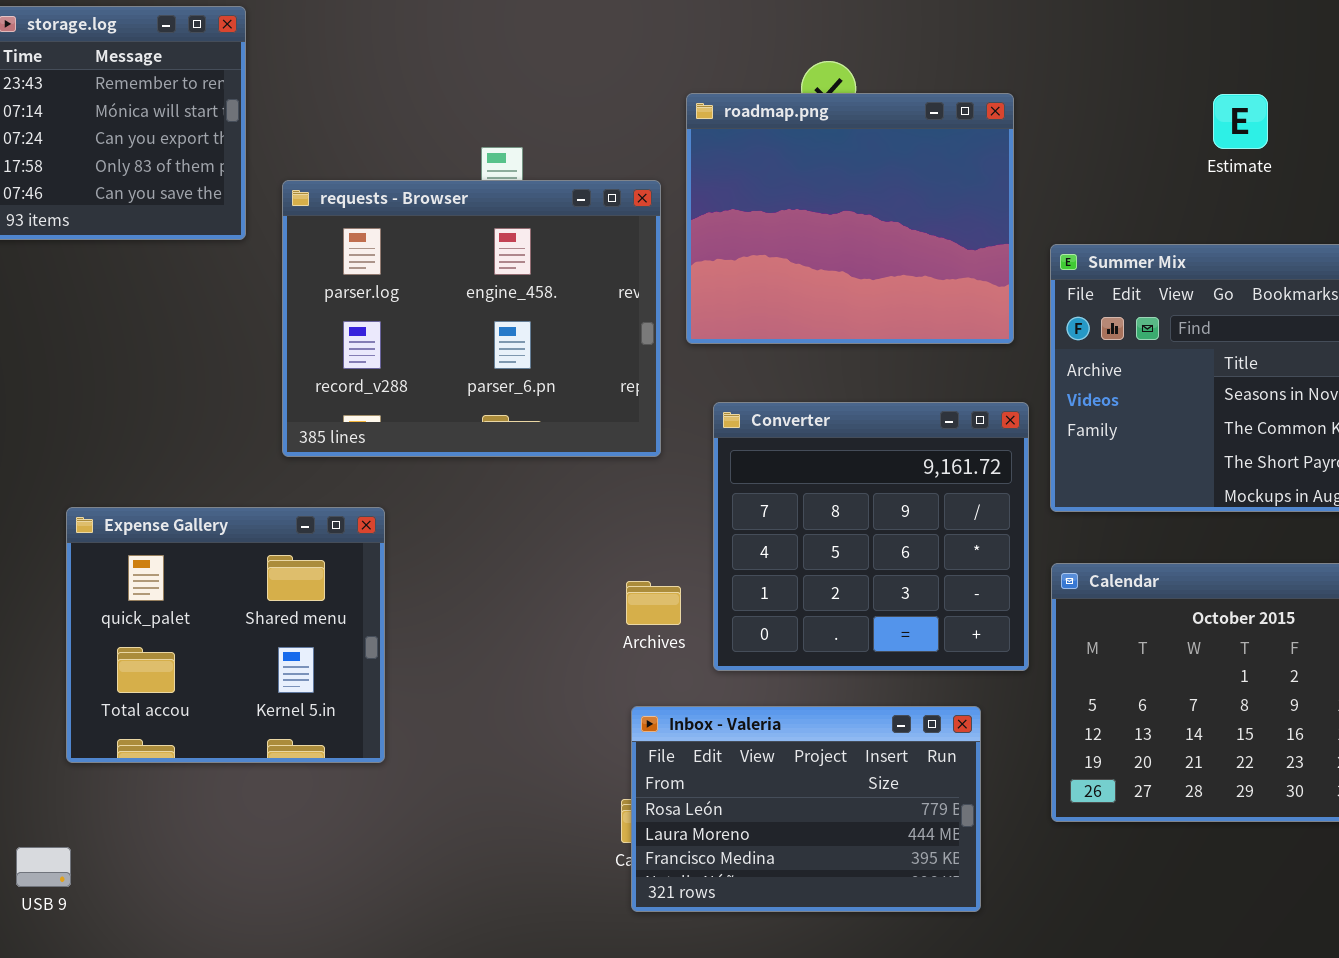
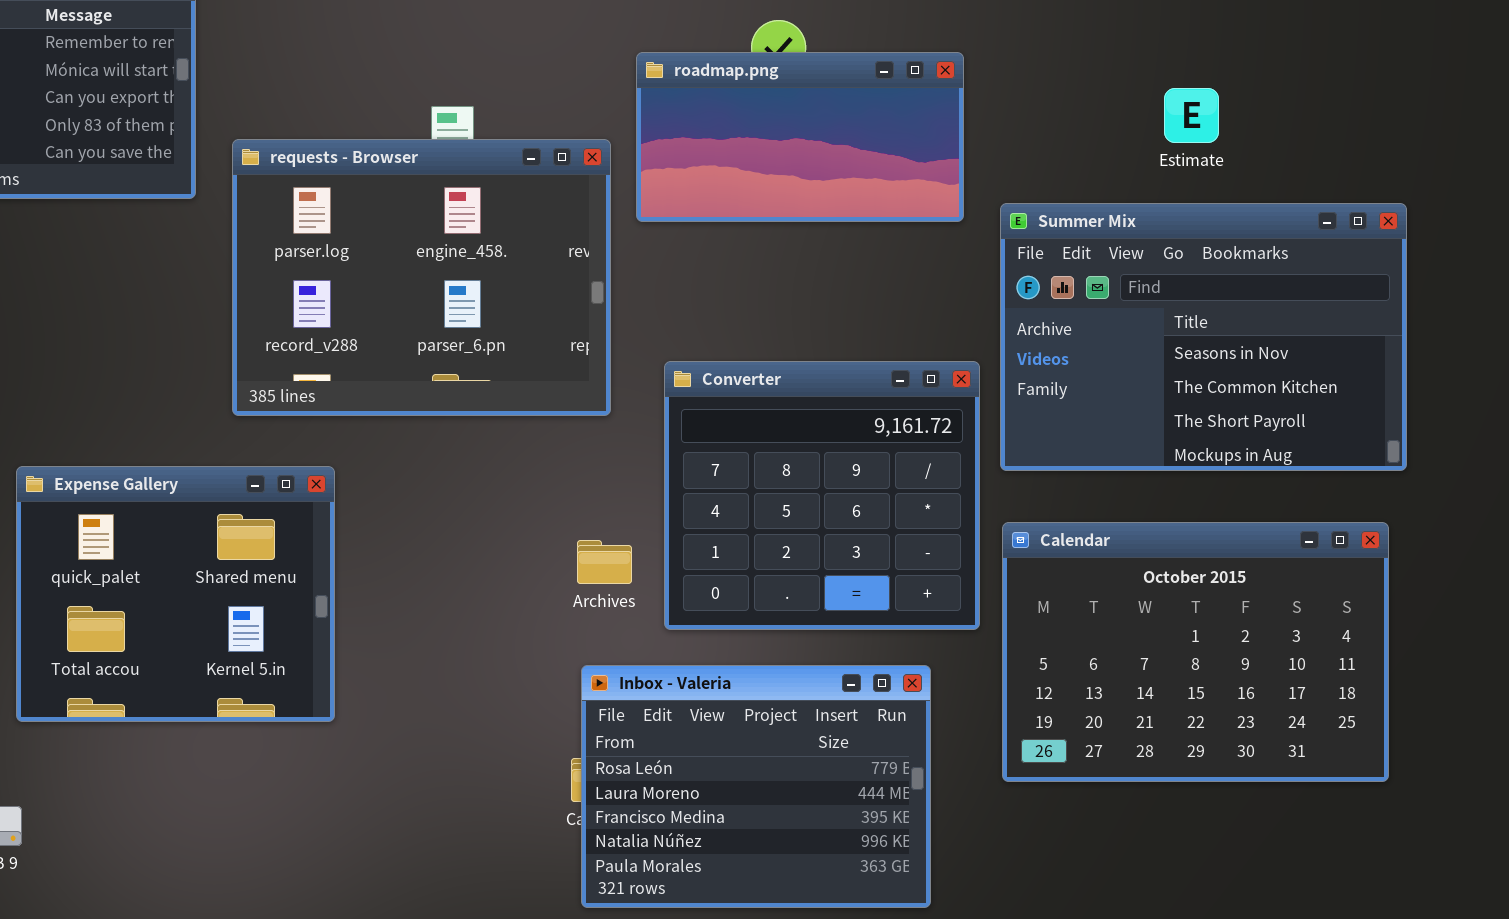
roadmap.png: [686,93,1014,344] -> [636,52,964,222], resized
Estimate: [1213,94,1268,149] -> [1164,88,1219,143], moved
Inbox - Valeria: [631,706,981,912] -> [581,665,931,908], resized

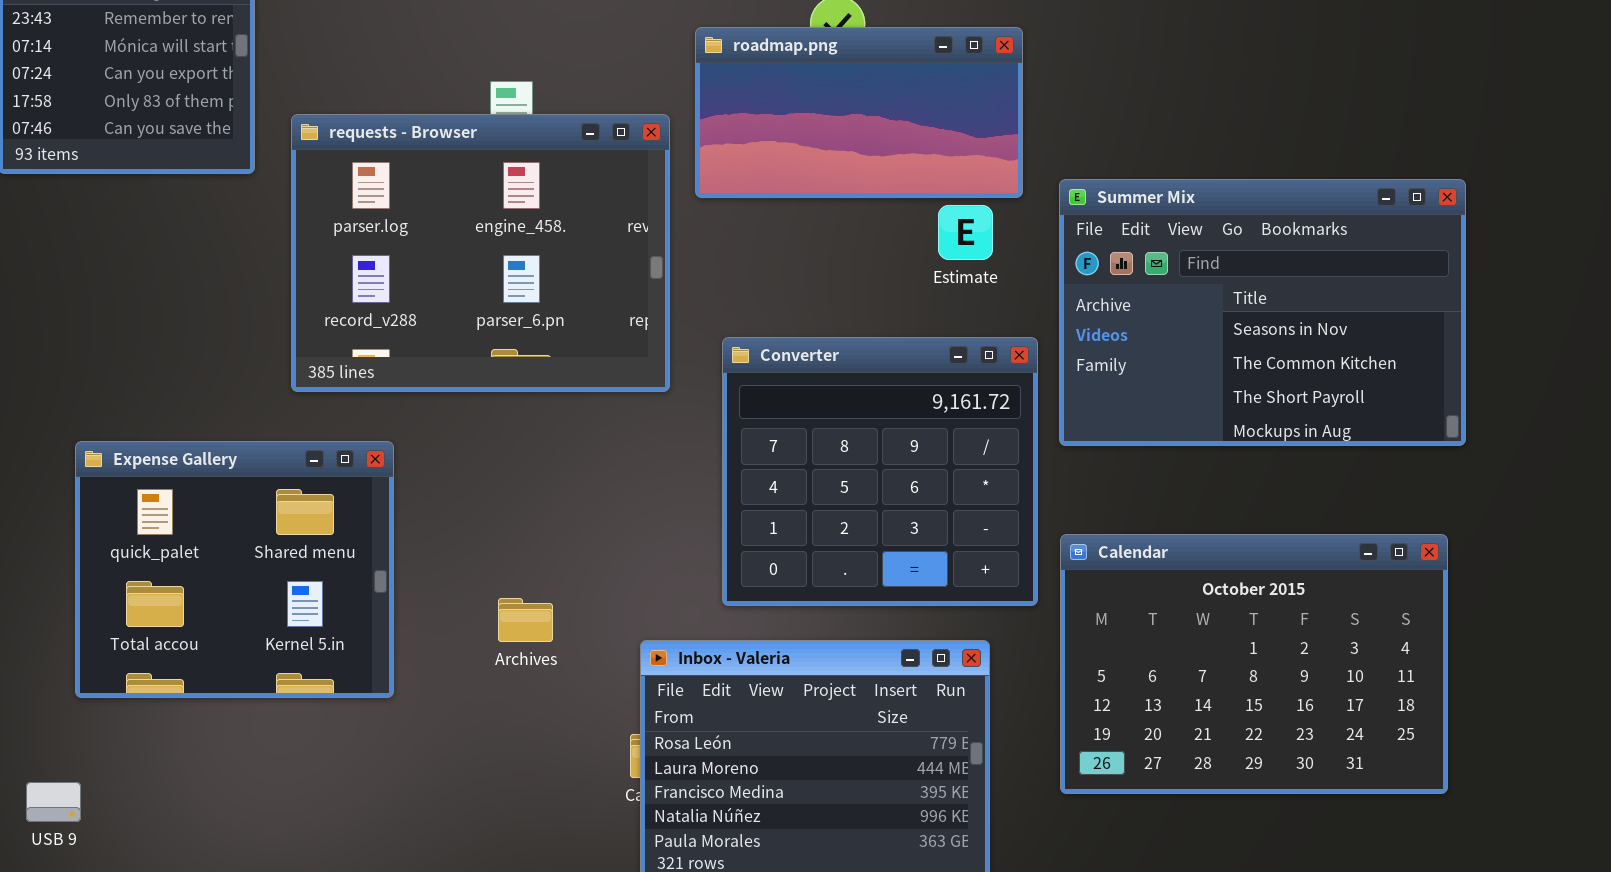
Estimate: [1164,88,1219,143] -> [938,205,993,260], moved
Calendar: [1002,522,1389,782] -> [1060,534,1448,794], moved
Archives: [577,540,632,584] -> [498,598,553,642], moved

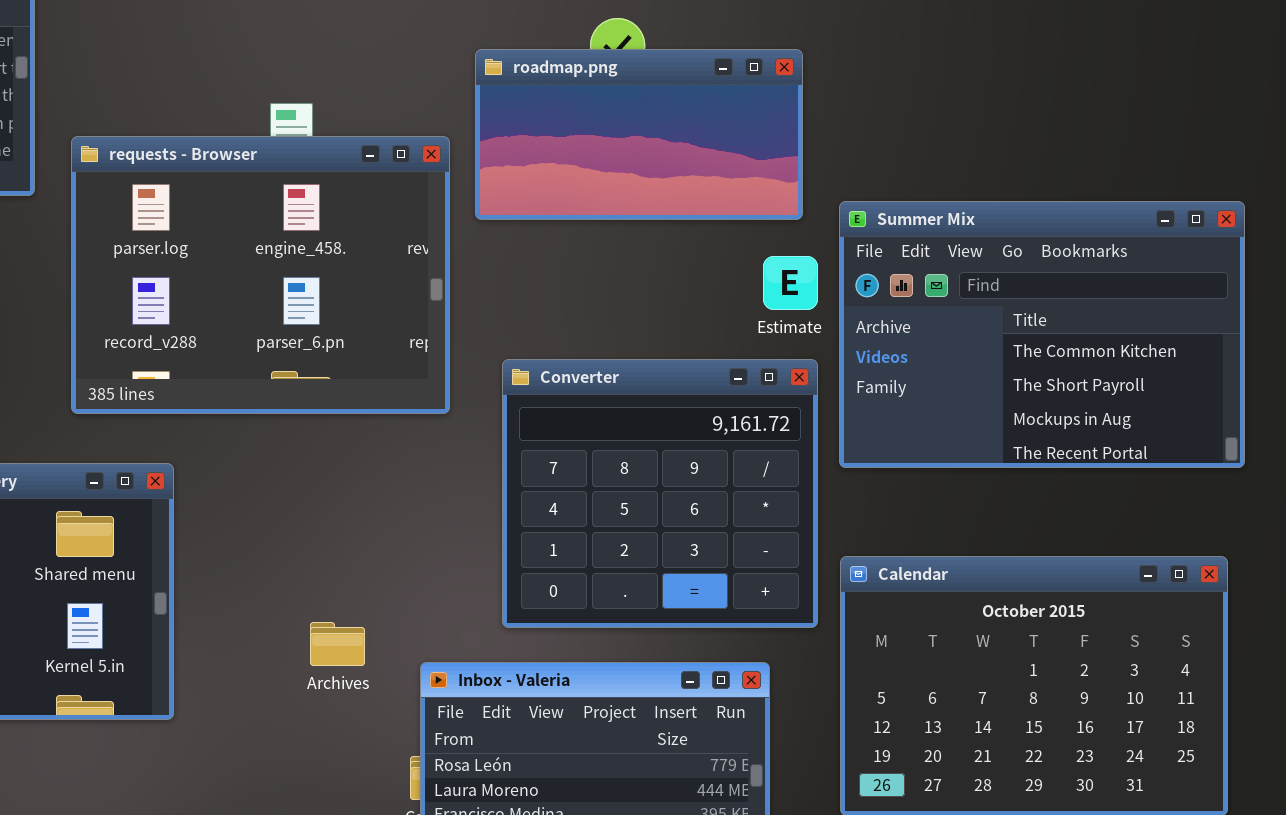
Summer Mix: [1059,179,1466,446] -> [839,201,1245,468], scrolled down 1 row
Estimate: [938,205,993,260] -> [763,256,818,310], moved
Archives: [498,598,553,642] -> [310,622,365,666], moved

